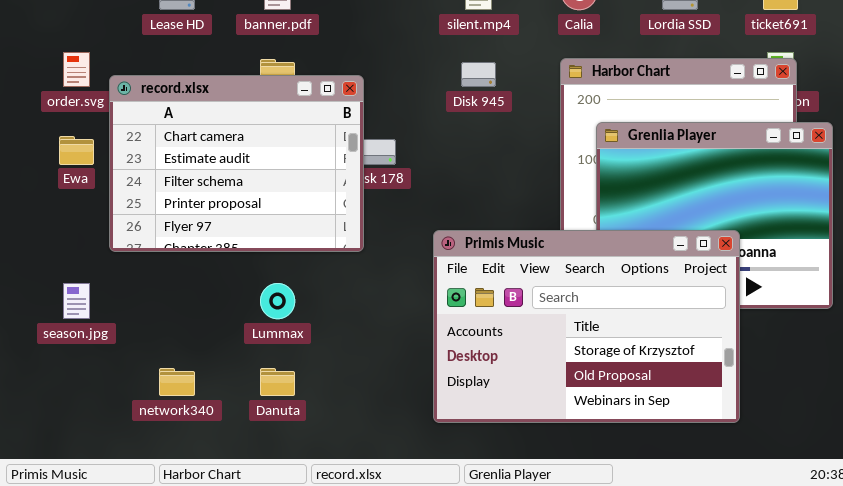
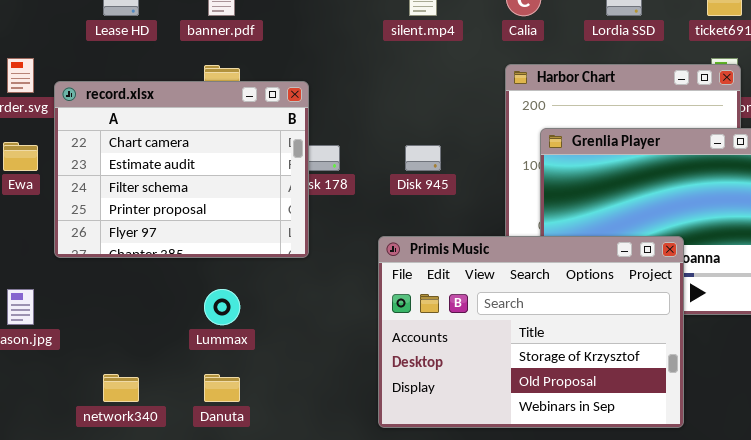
Disk 945: [461,62,496,87] -> [405,145,441,171], moved

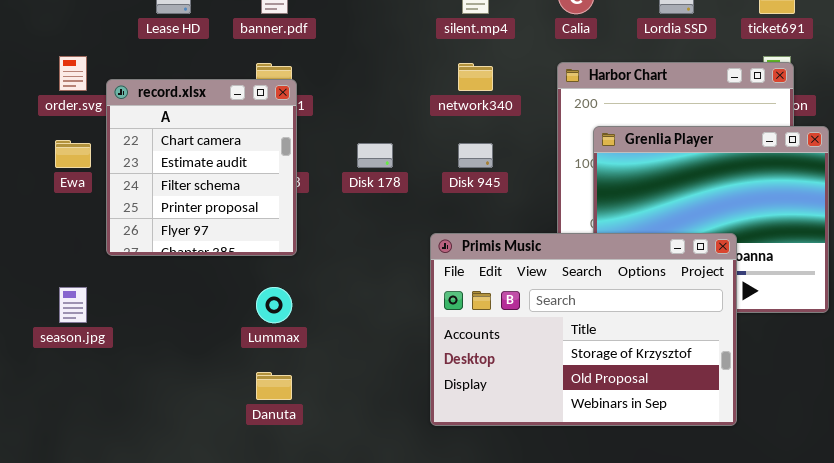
record.xlsx: [54,81,309,258] -> [106,79,297,256], resized
network340: [103,374,139,402] -> [458,63,493,91], moved

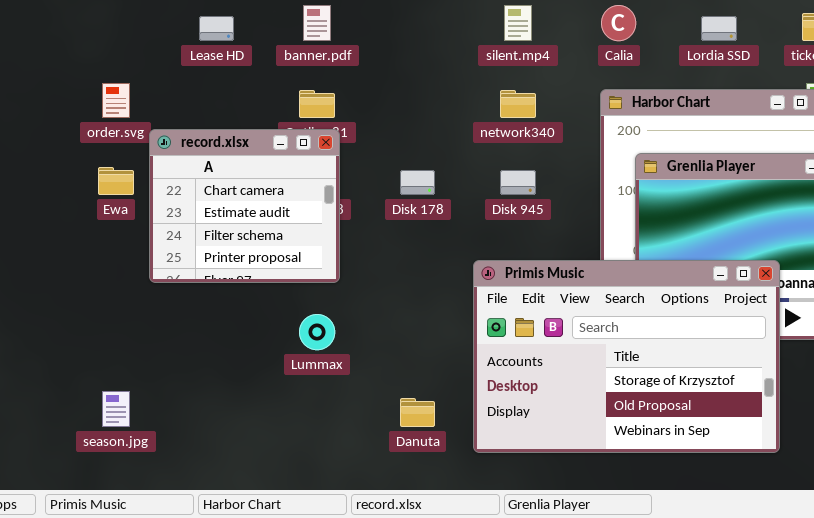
record.xlsx: [106,79,297,256] -> [149,129,340,283], resized
season.jpg: [59,287,87,323] -> [102,391,130,427], moved
Danuta: [256,372,292,400] -> [400,398,435,427], moved

